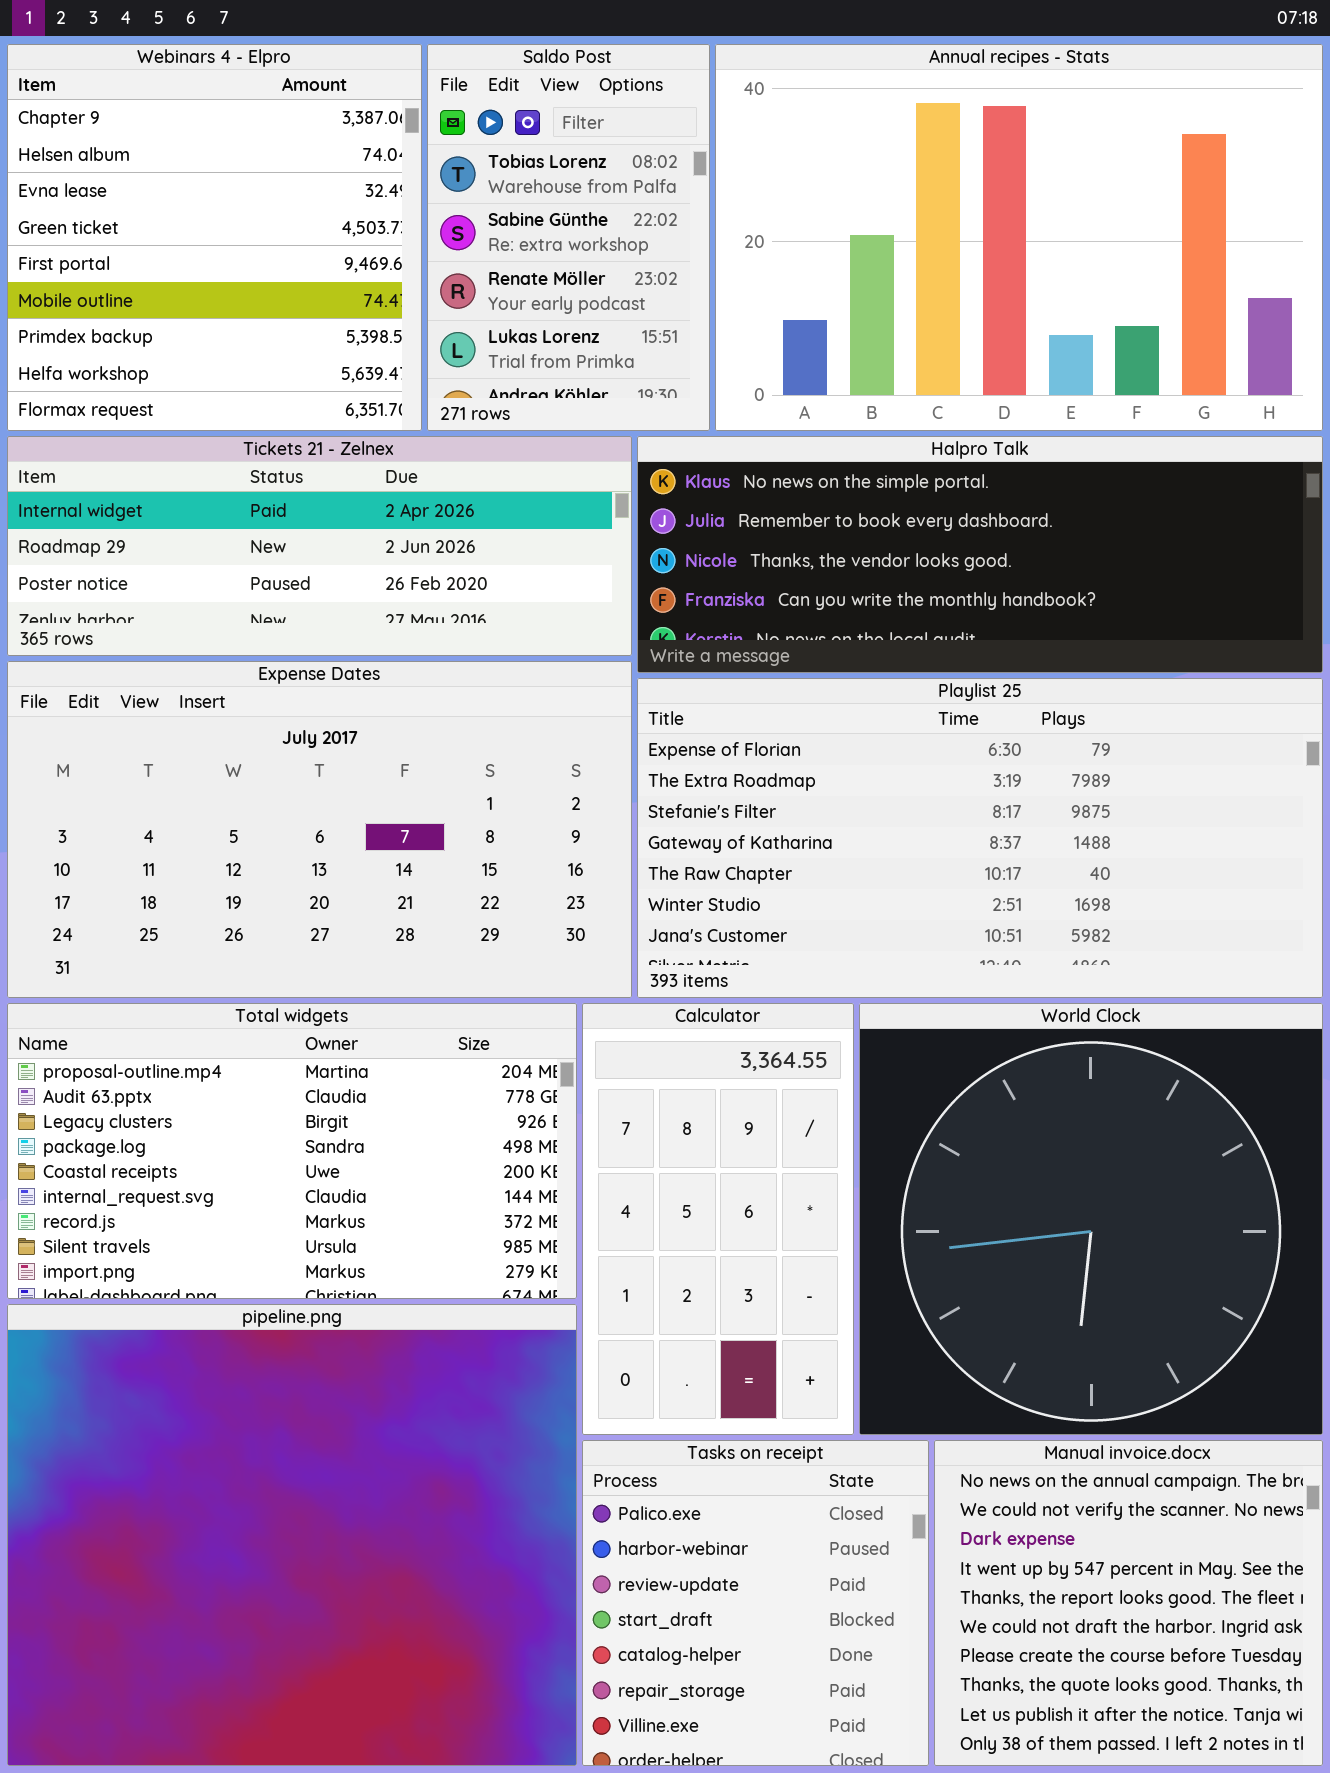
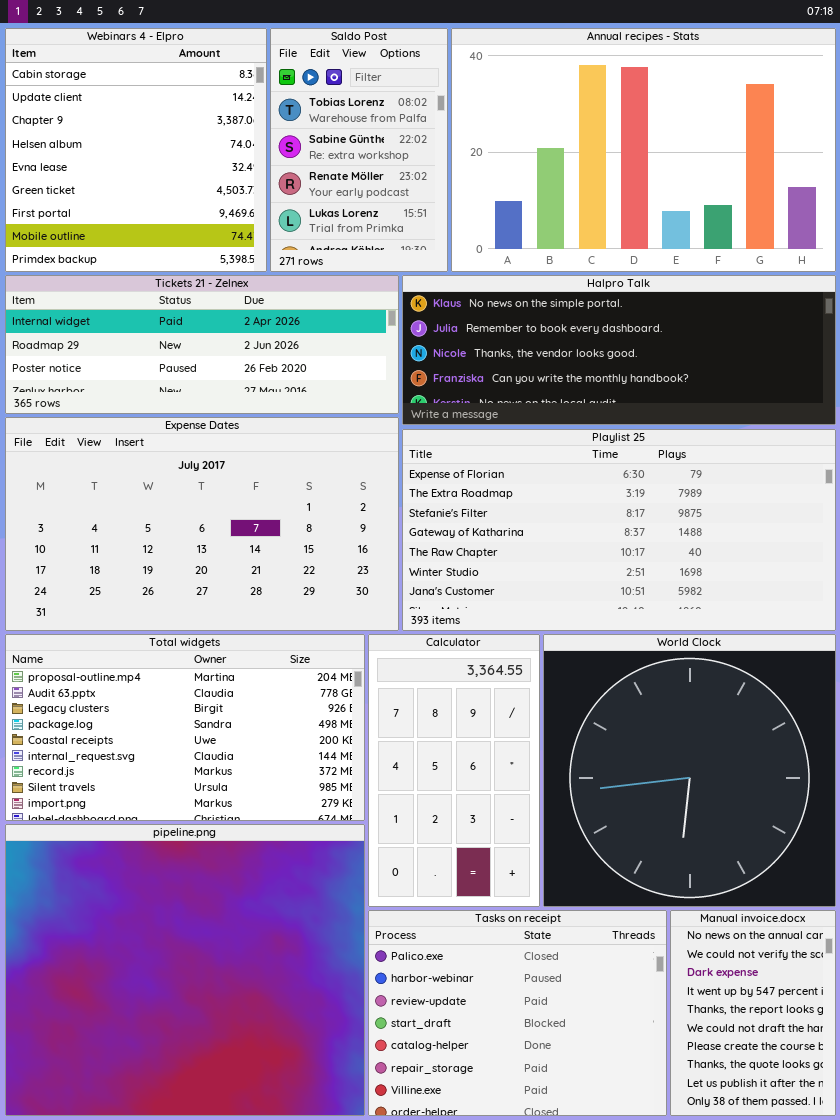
Webinars 4 - Elpro: [7,44,422,431] -> [5,28,267,272], scrolled up 2 rows
Tasks on receipt: [582,1440,929,1766] -> [368,910,667,1116], resized
Manual invoice.docx: [934,1440,1323,1766] -> [670,910,836,1116], resized

